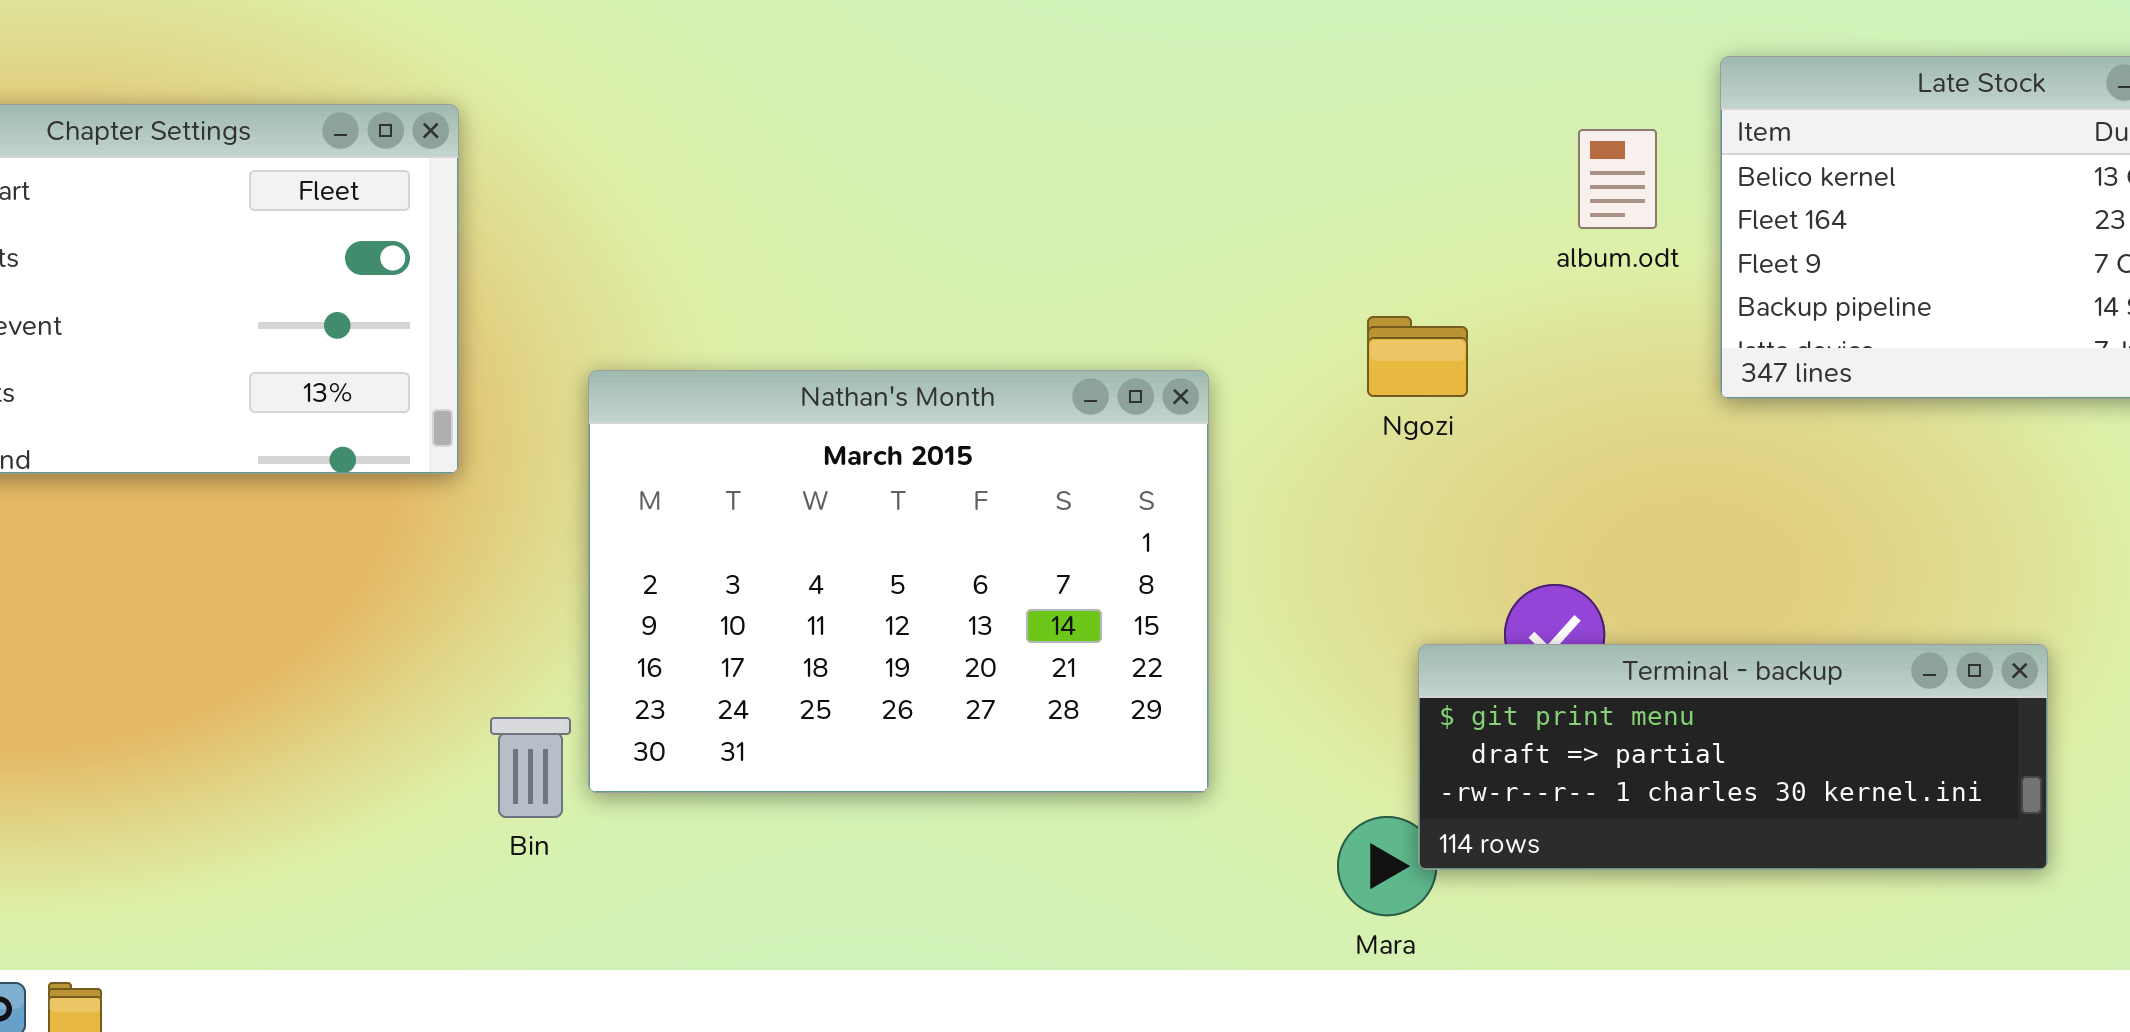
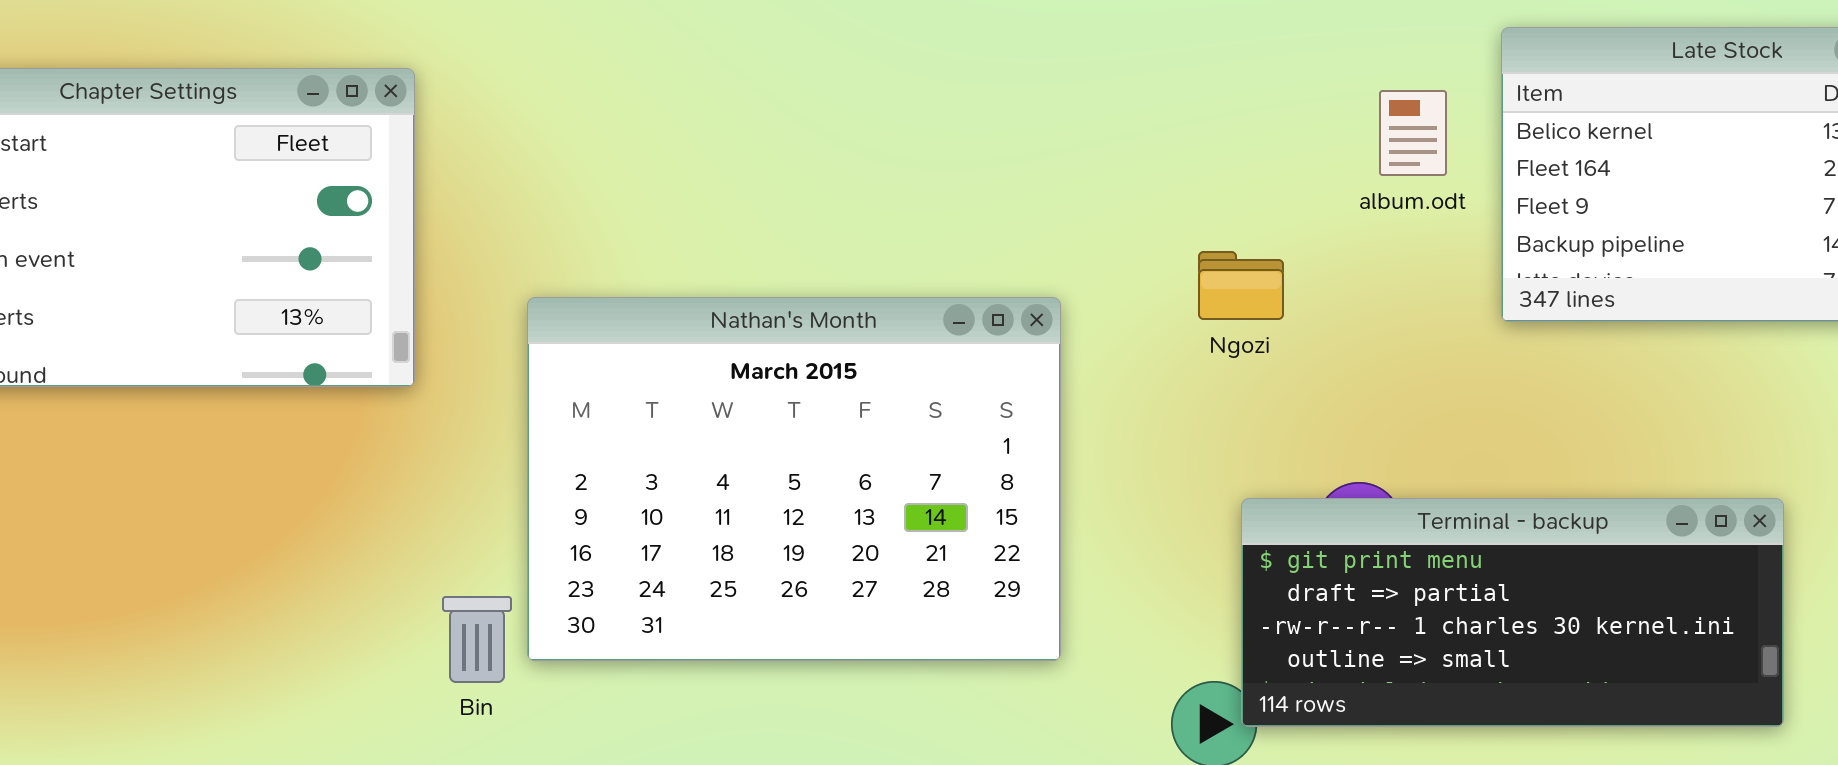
Terminal - backup: [1418,644,2048,870] -> [1241,498,1784,727], resized

